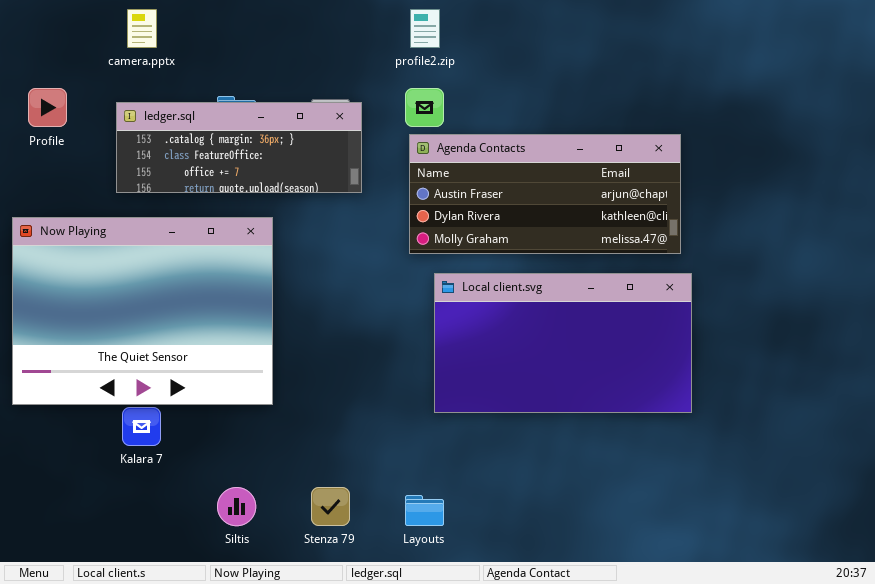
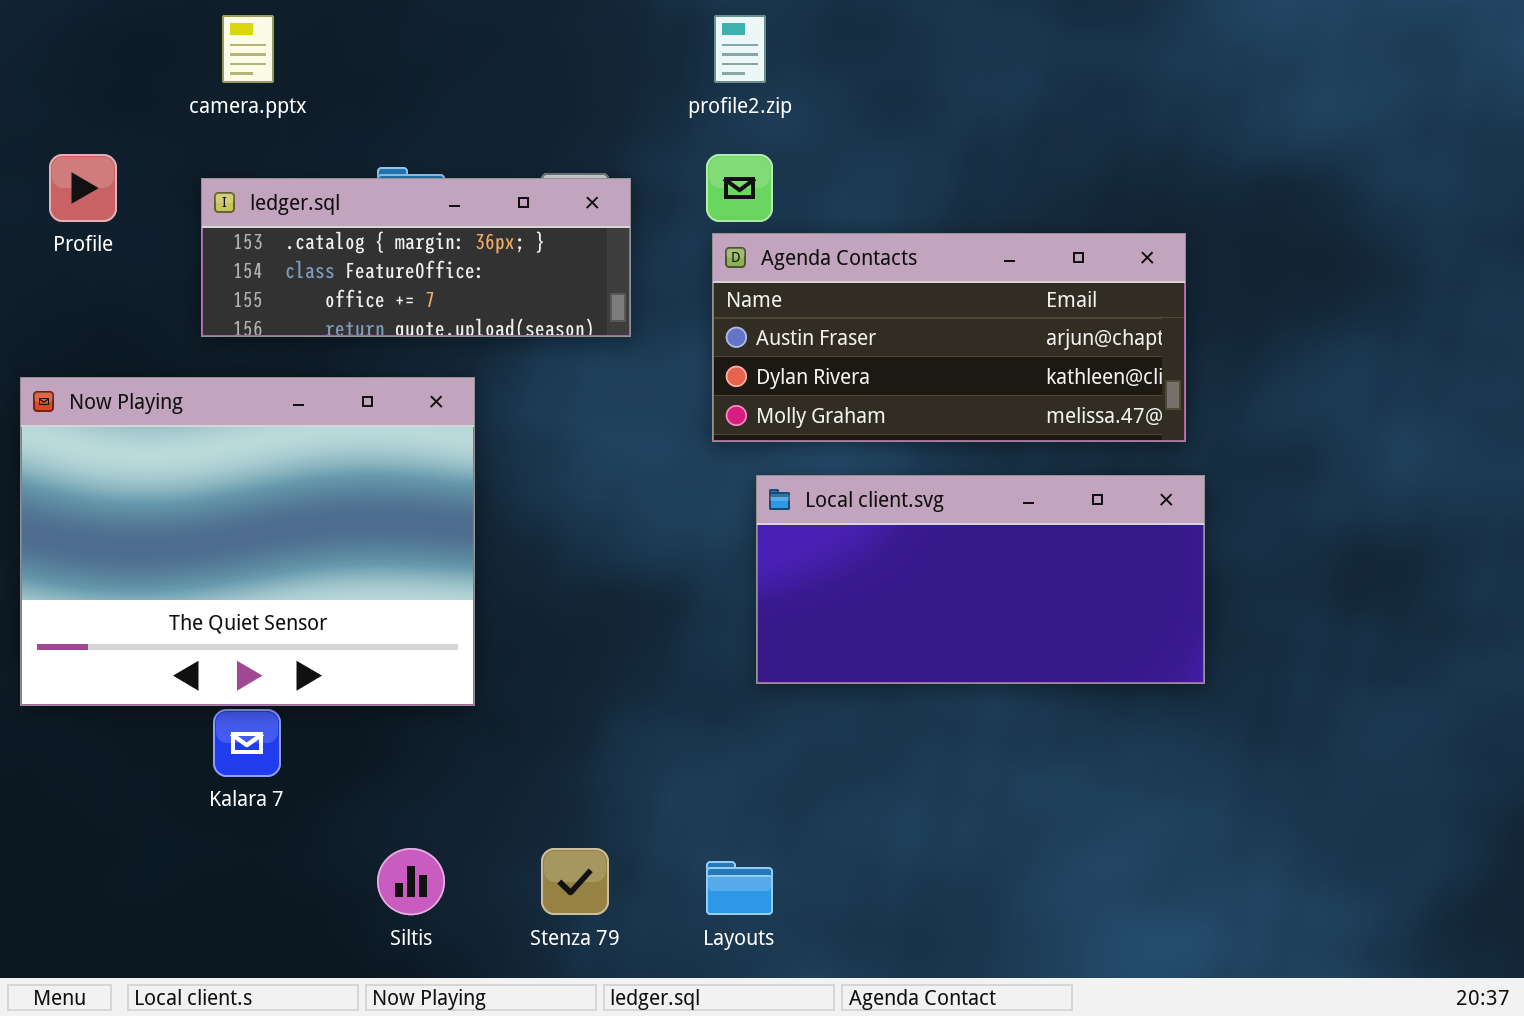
Local client.svg: [434,273,692,413] -> [756,475,1205,684], resized

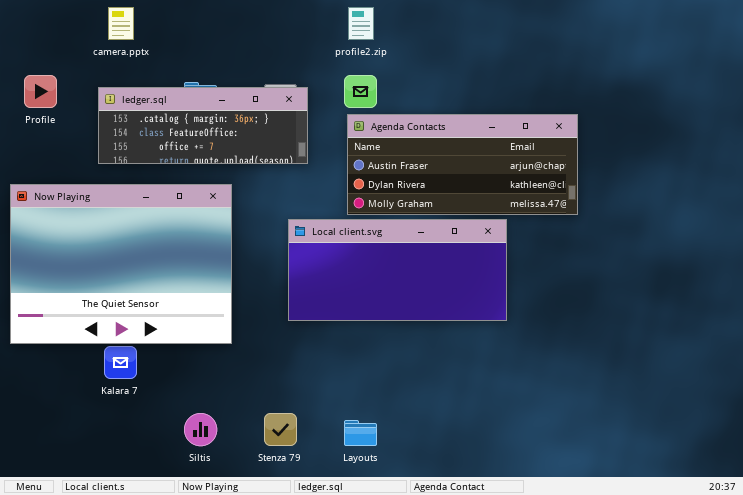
Local client.svg: [756,475,1205,684] -> [288,219,507,321], moved

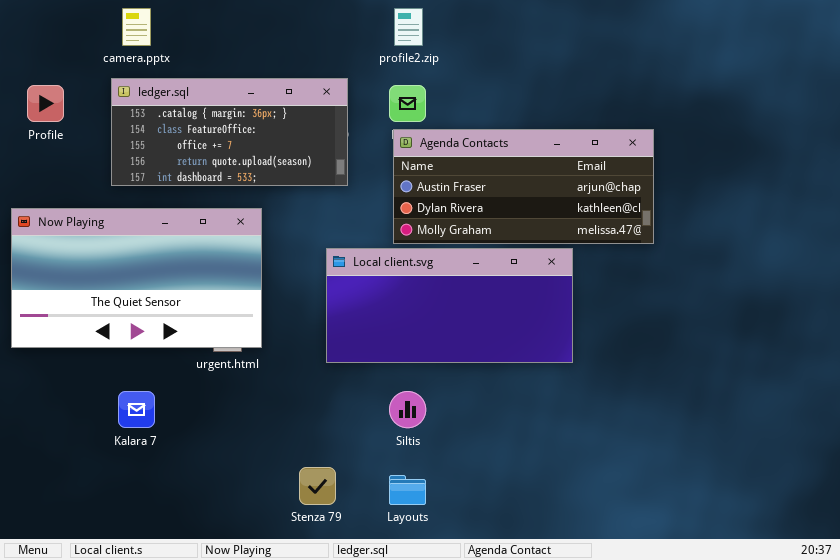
ledger.sql: [98,87,308,164] -> [111,78,348,186], resized
Now Playing: [10,184,232,344] -> [11,208,262,348], resized
Siltis: [184,413,217,446] -> [389,391,426,428], moved

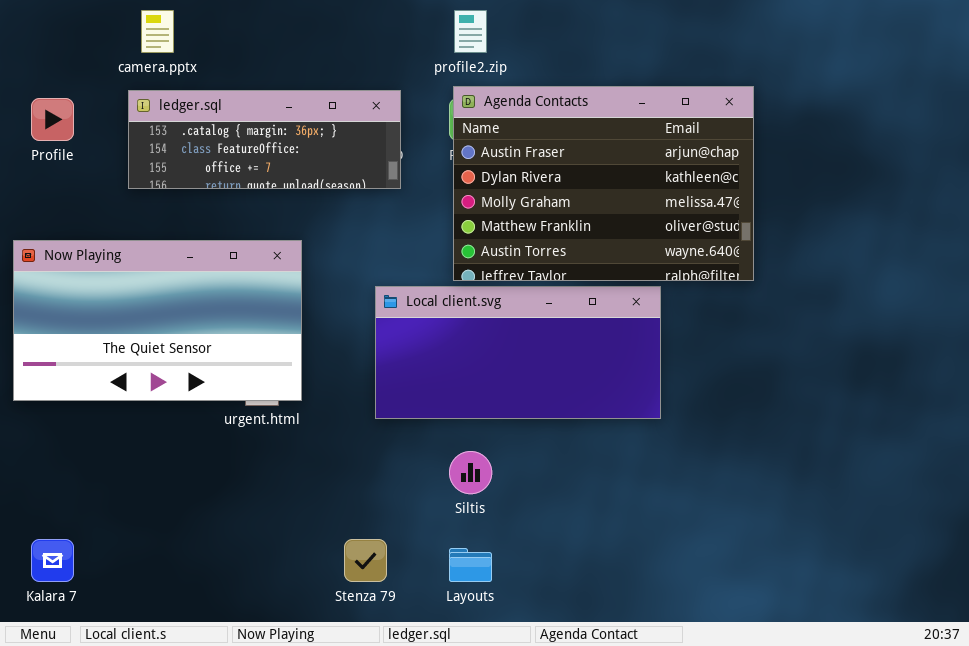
ledger.sql: [111,78,348,186] -> [128,90,401,189], resized
Agenda Contacts: [393,129,654,244] -> [453,86,754,281], resized
Kalara 7: [118,391,155,428] -> [31,539,74,582], moved

